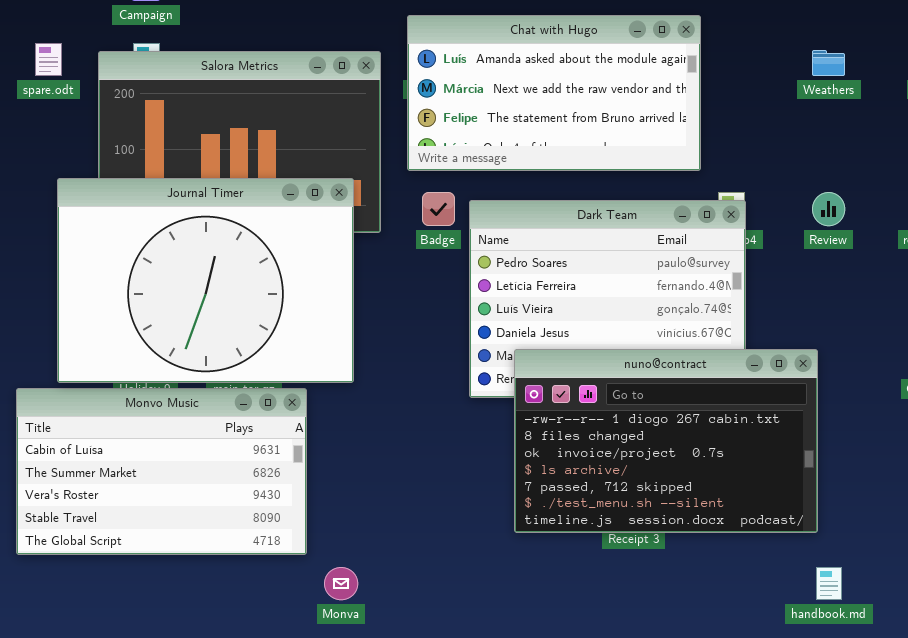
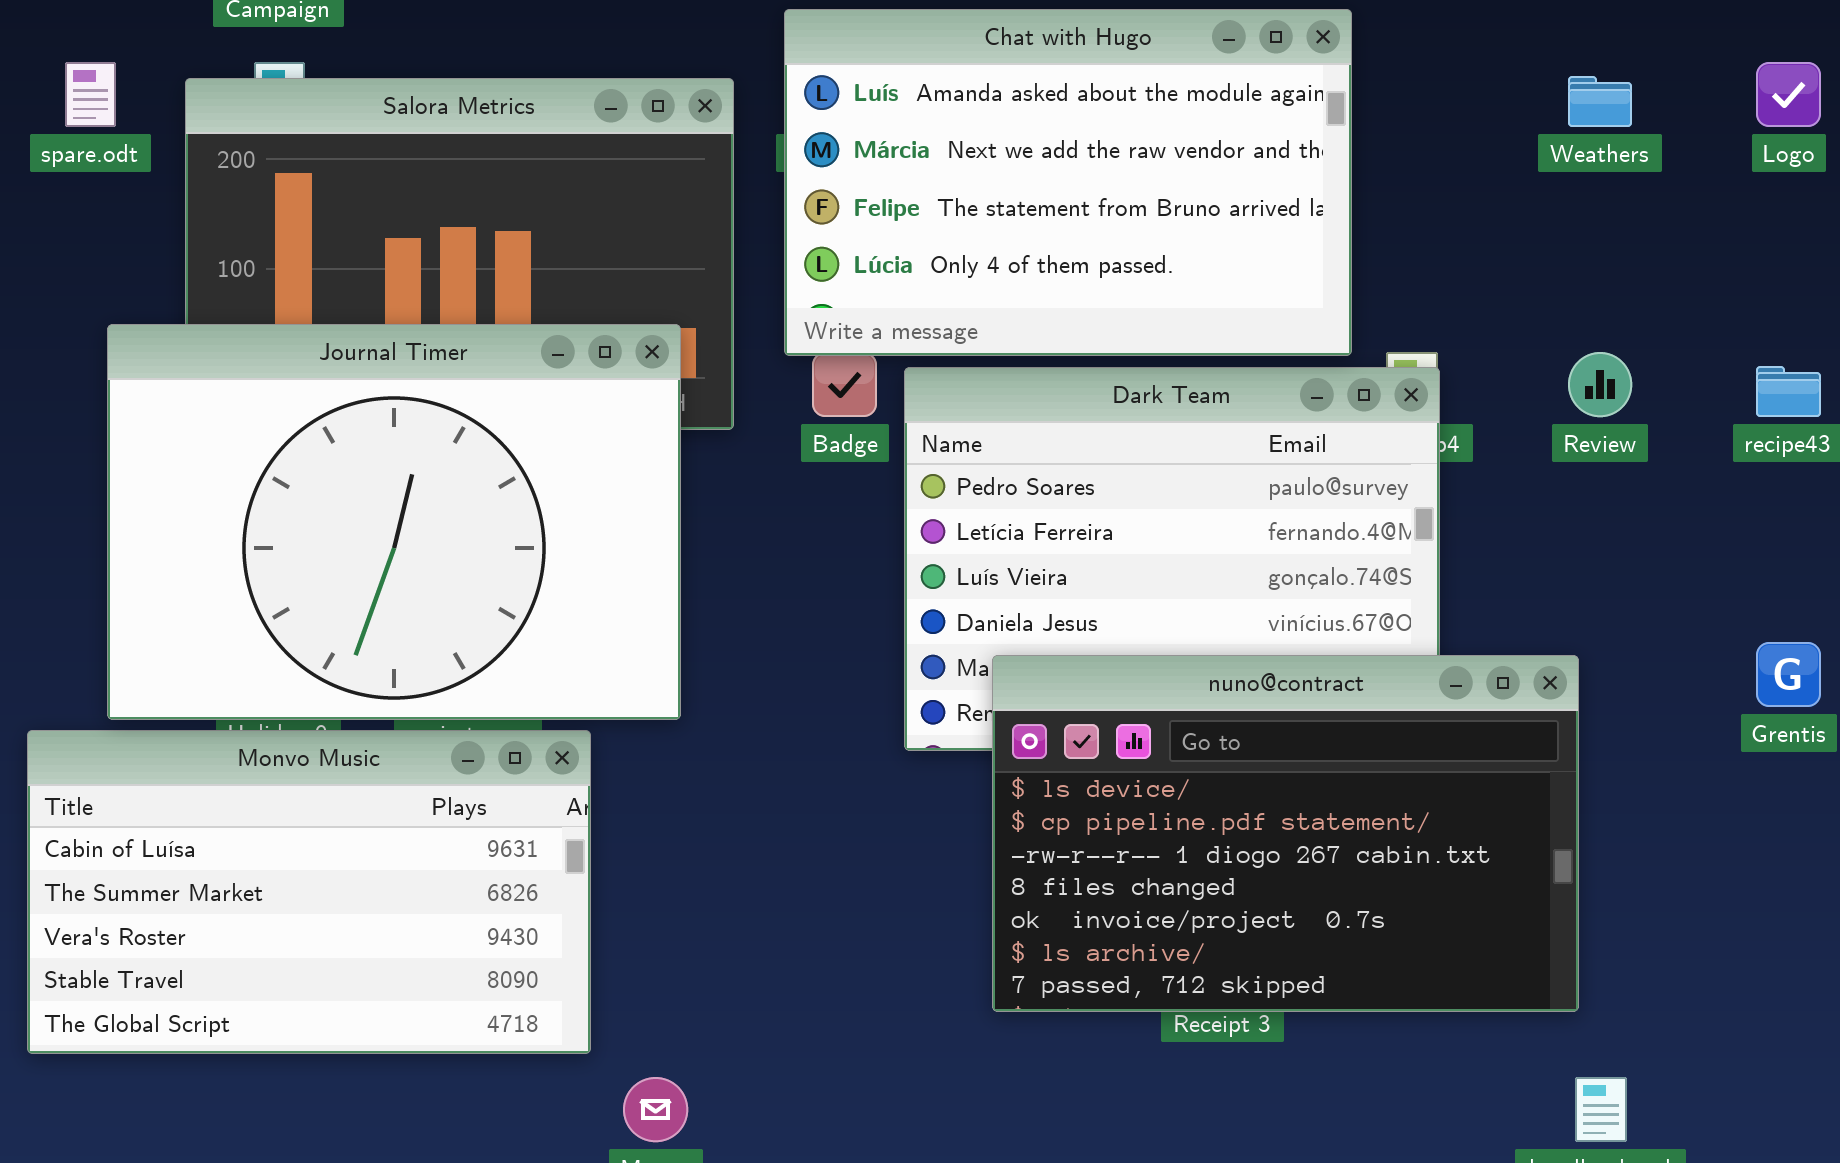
Chat with Hugo: [407,15,701,171] -> [784,9,1352,356], resized
nuno@contract: [514,349,818,533] -> [992,655,1579,1012], scrolled up 2 rows

